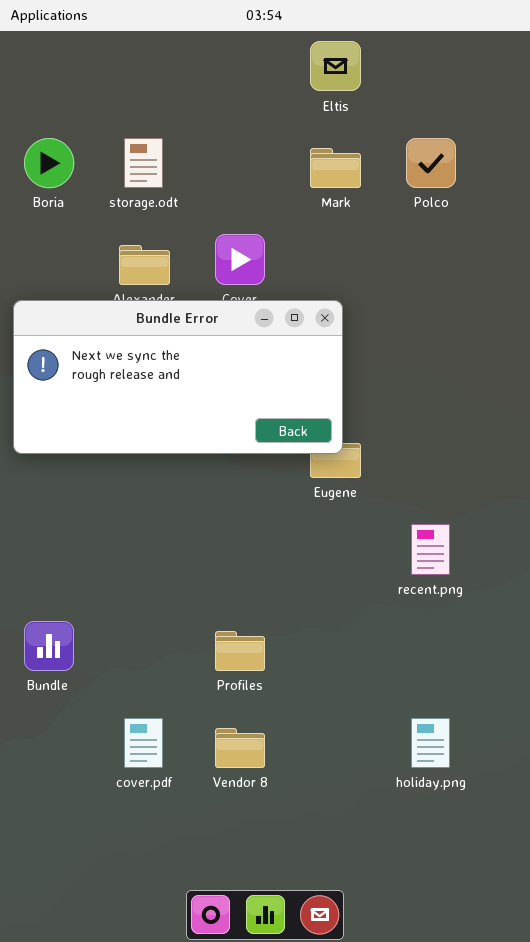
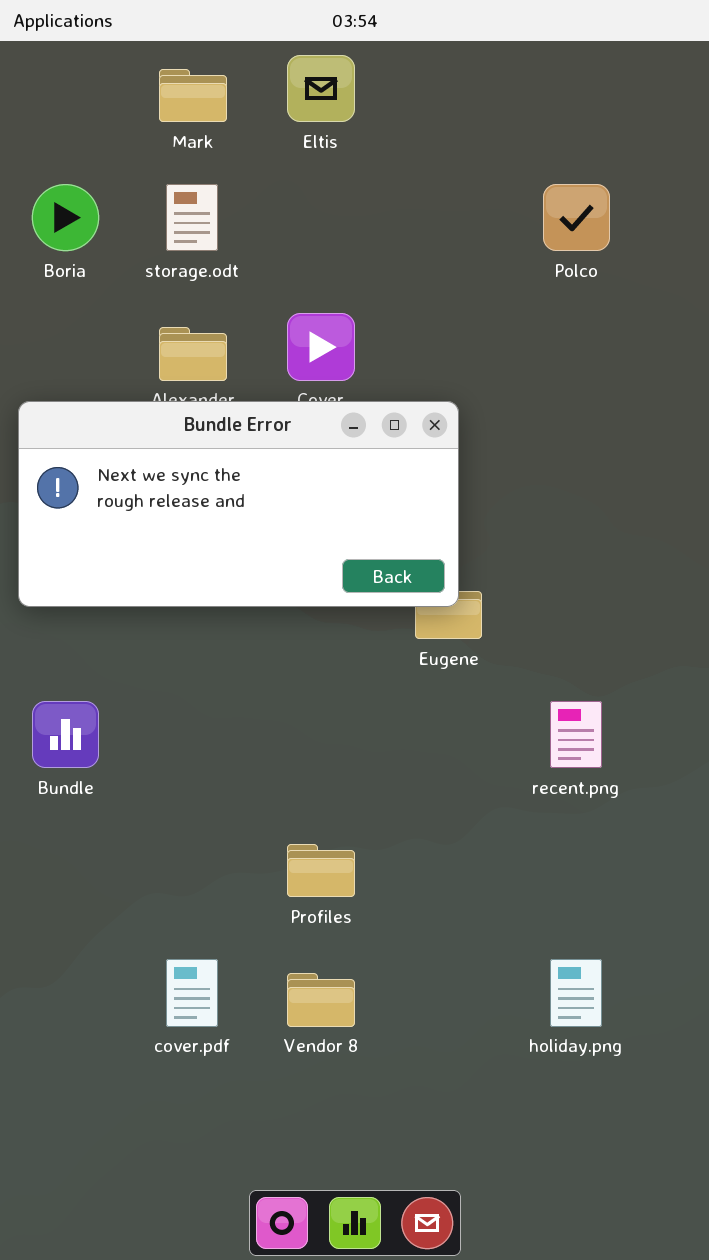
Eltis: [310,41,361,91] -> [287,55,355,122], moved
Mark: [310,148,361,188] -> [159,69,227,122], moved
Bundle: [24,621,74,671] -> [32,701,99,768], moved

